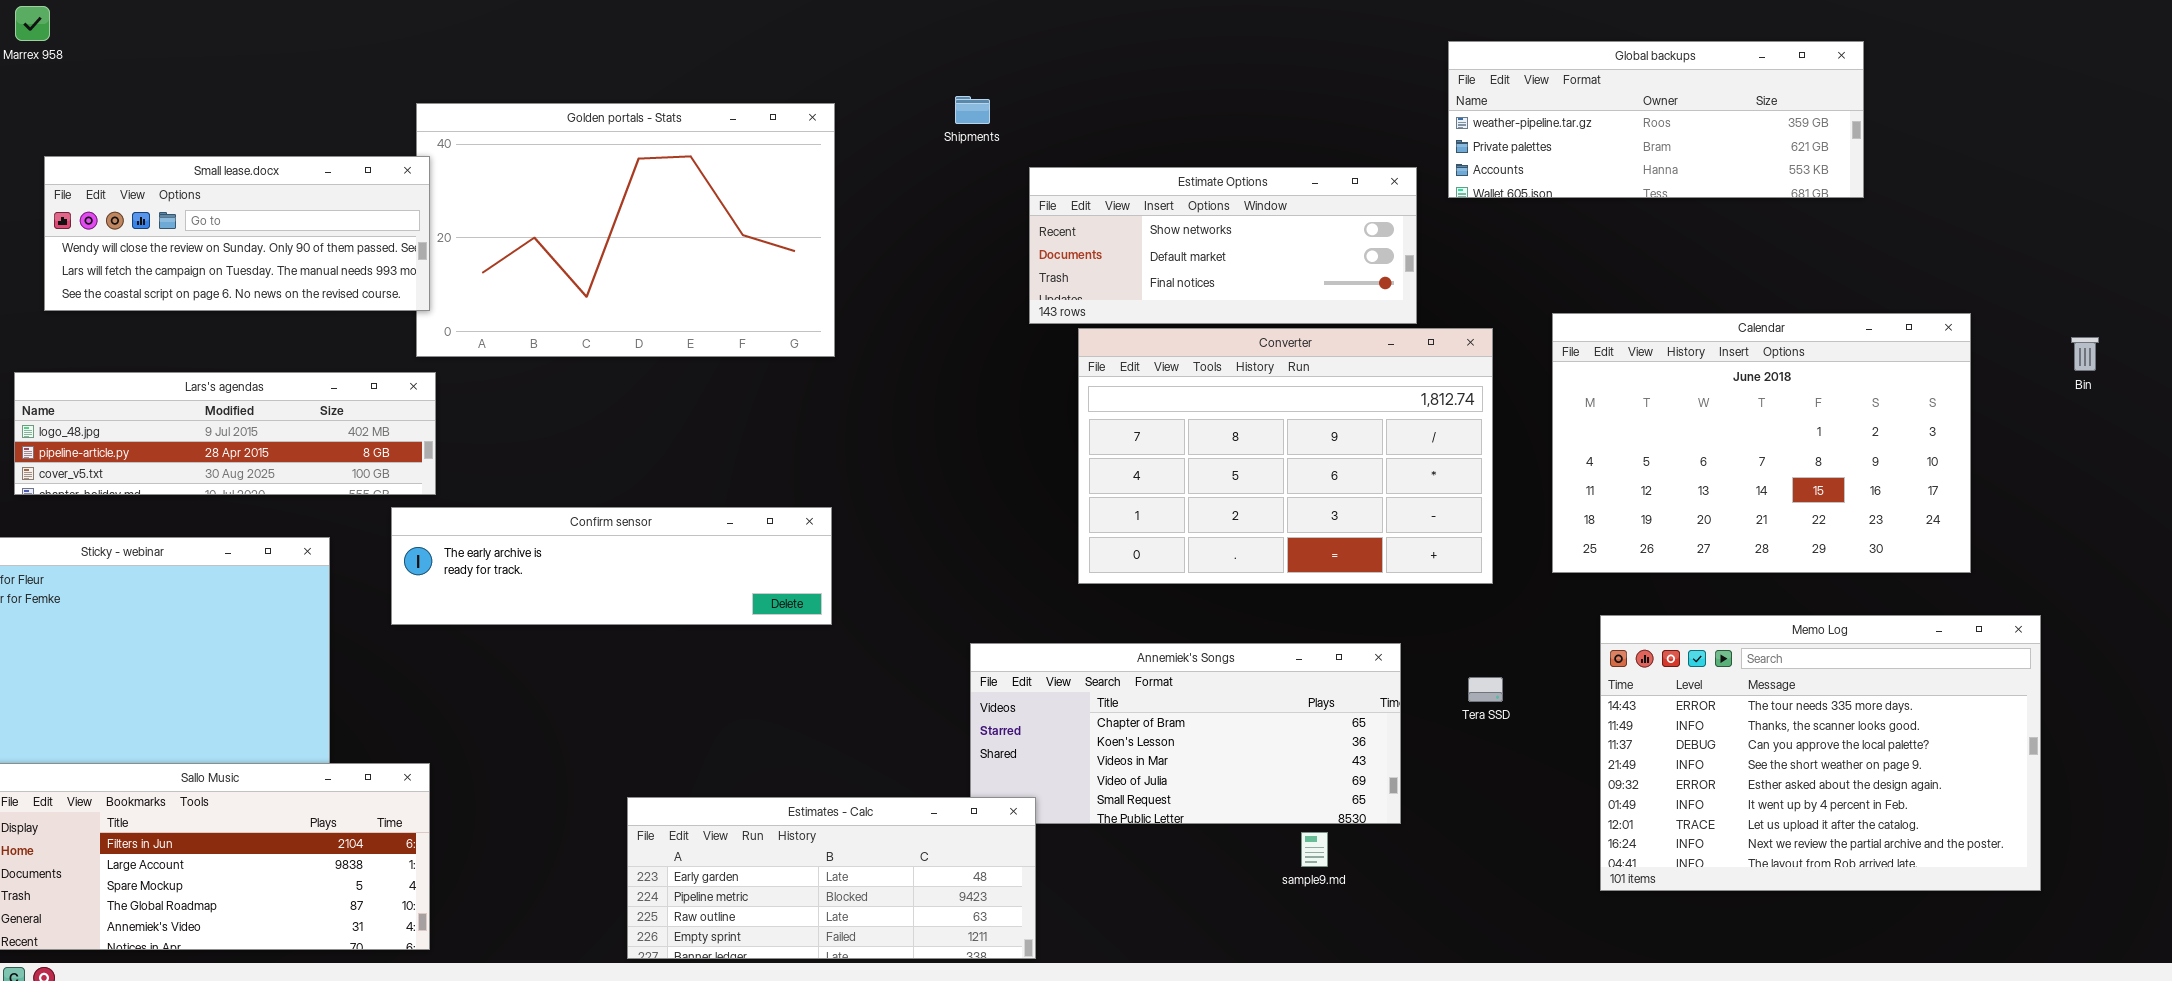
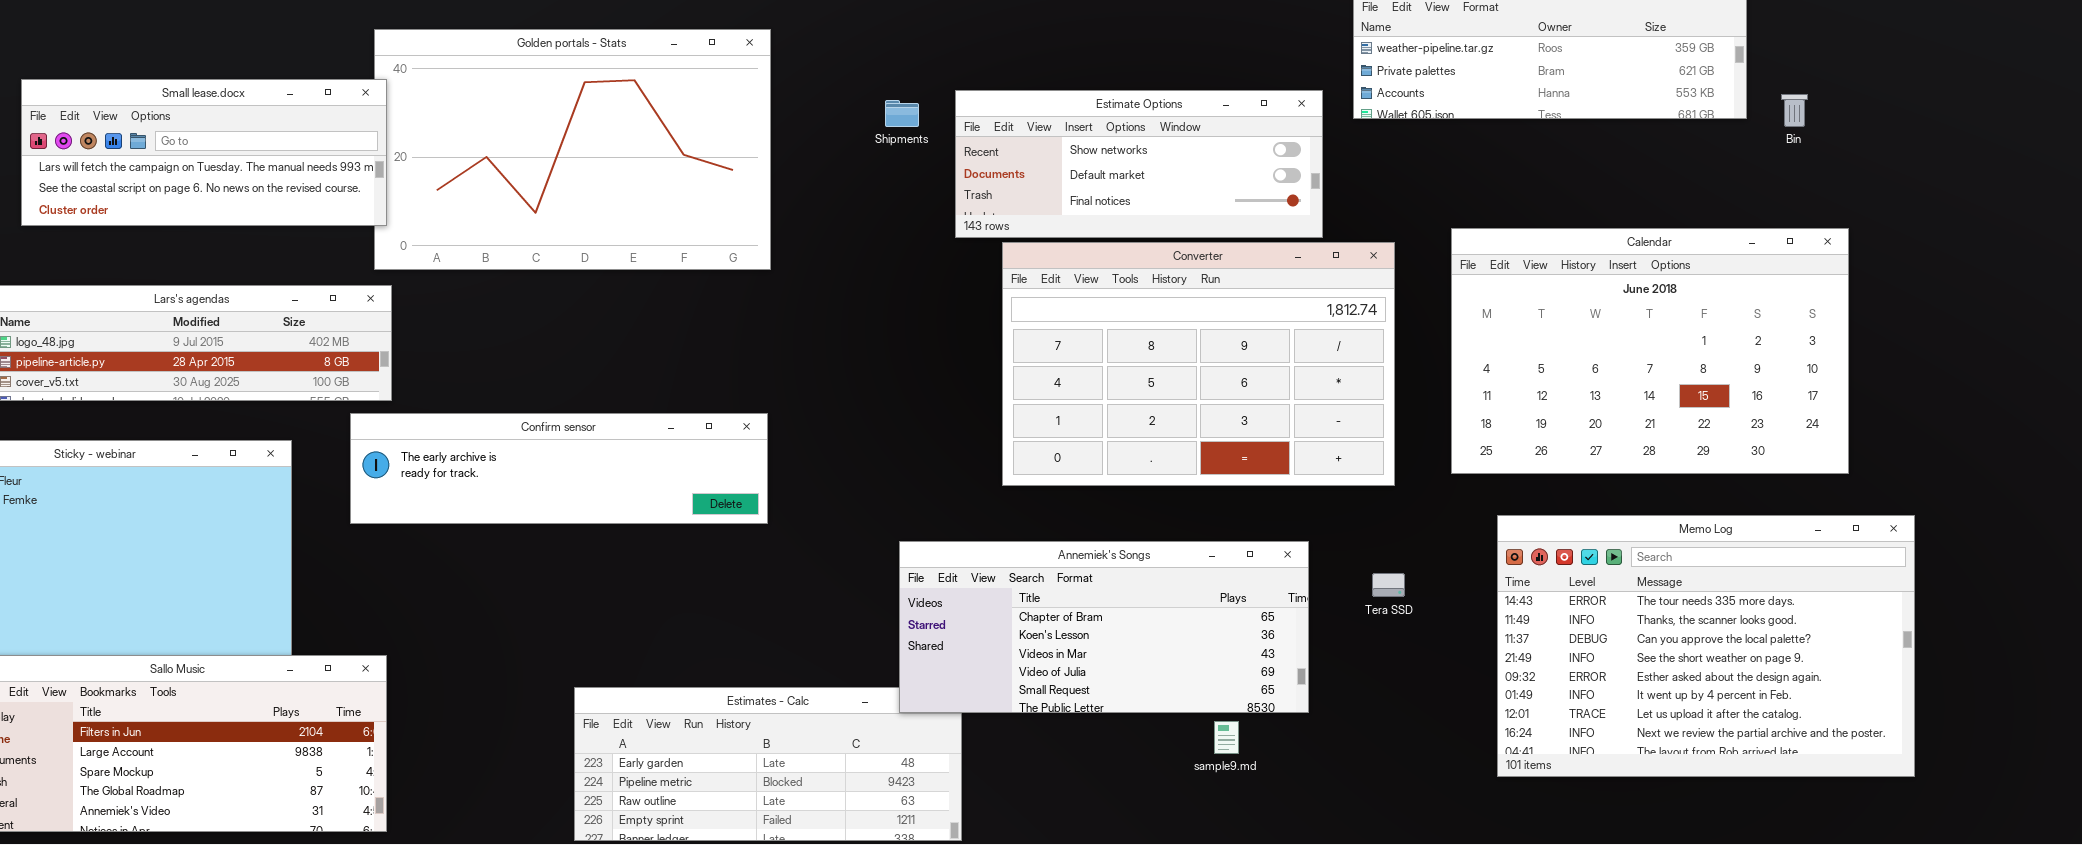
Shipments: [955,96,990,124] -> [885,100,919,127], moved
Small lease.docx: [44,156,430,311] -> [21,79,387,226], scrolled down 1 row
Bin: [2071,337,2099,371] -> [1781,94,1808,127], moved
Annemiek's Songs: [970,643,1401,824] -> [899,541,1309,713], raised

